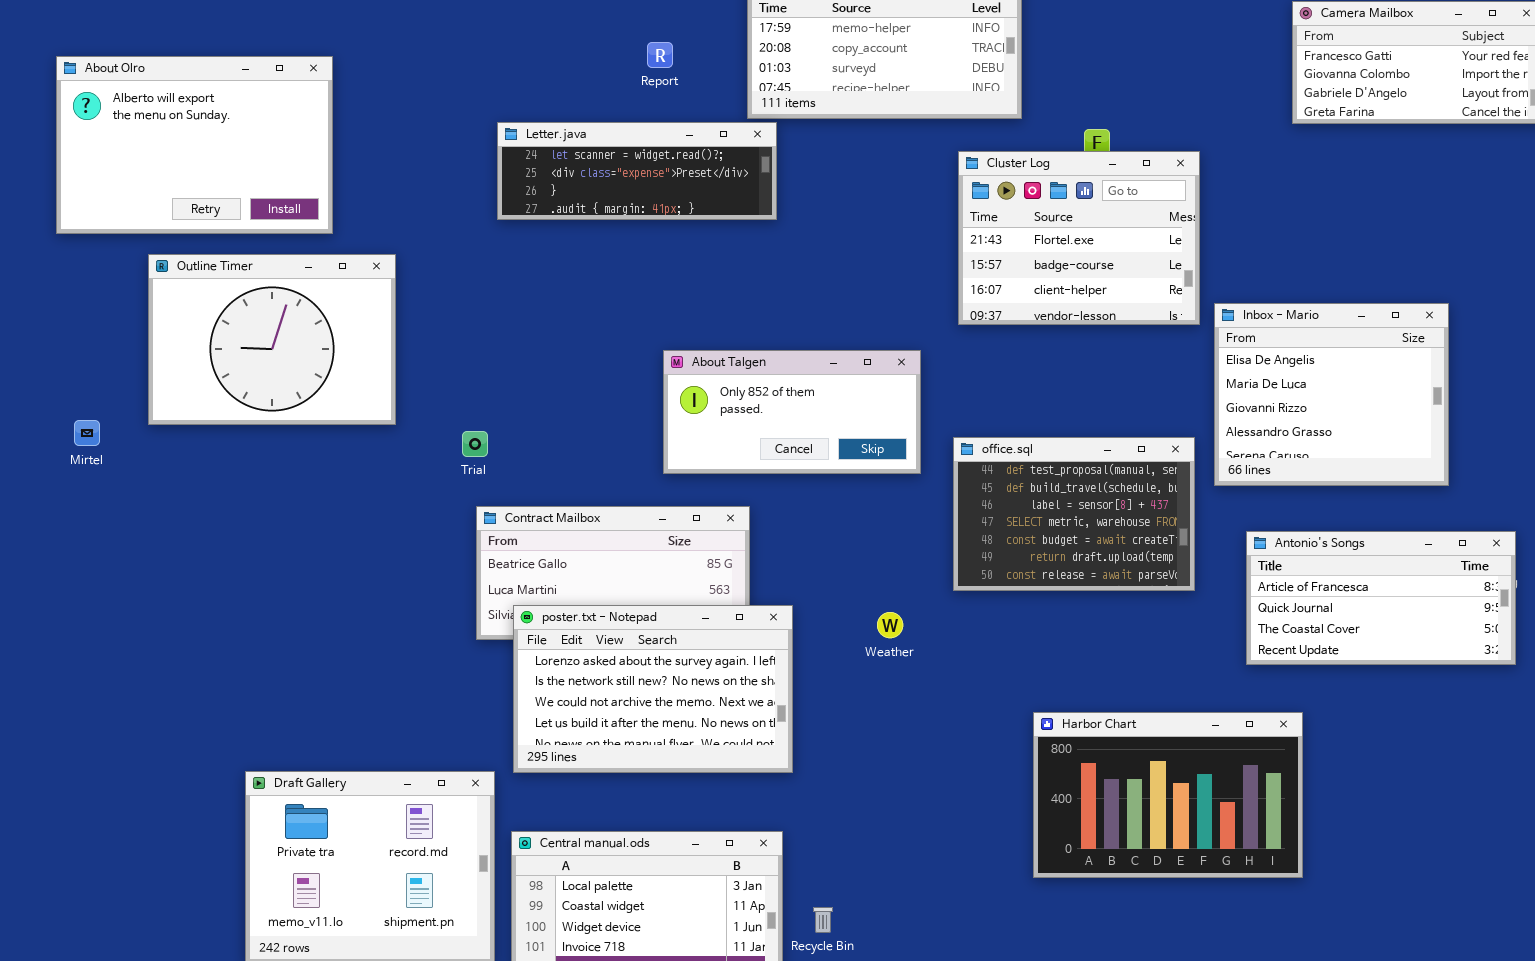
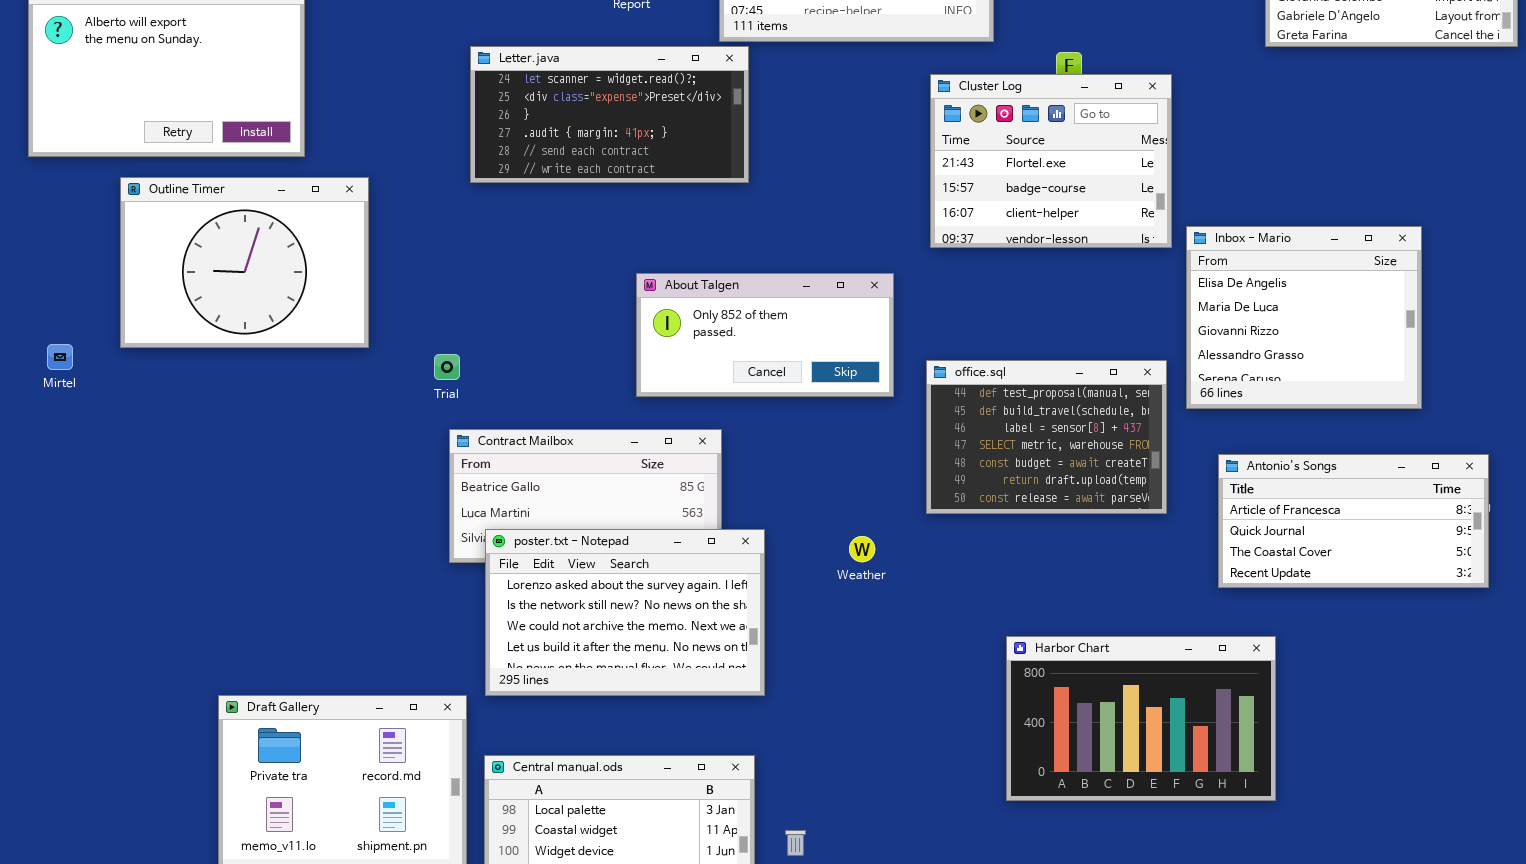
Letter.java: [497,122,777,220] -> [470,46,749,183], resized

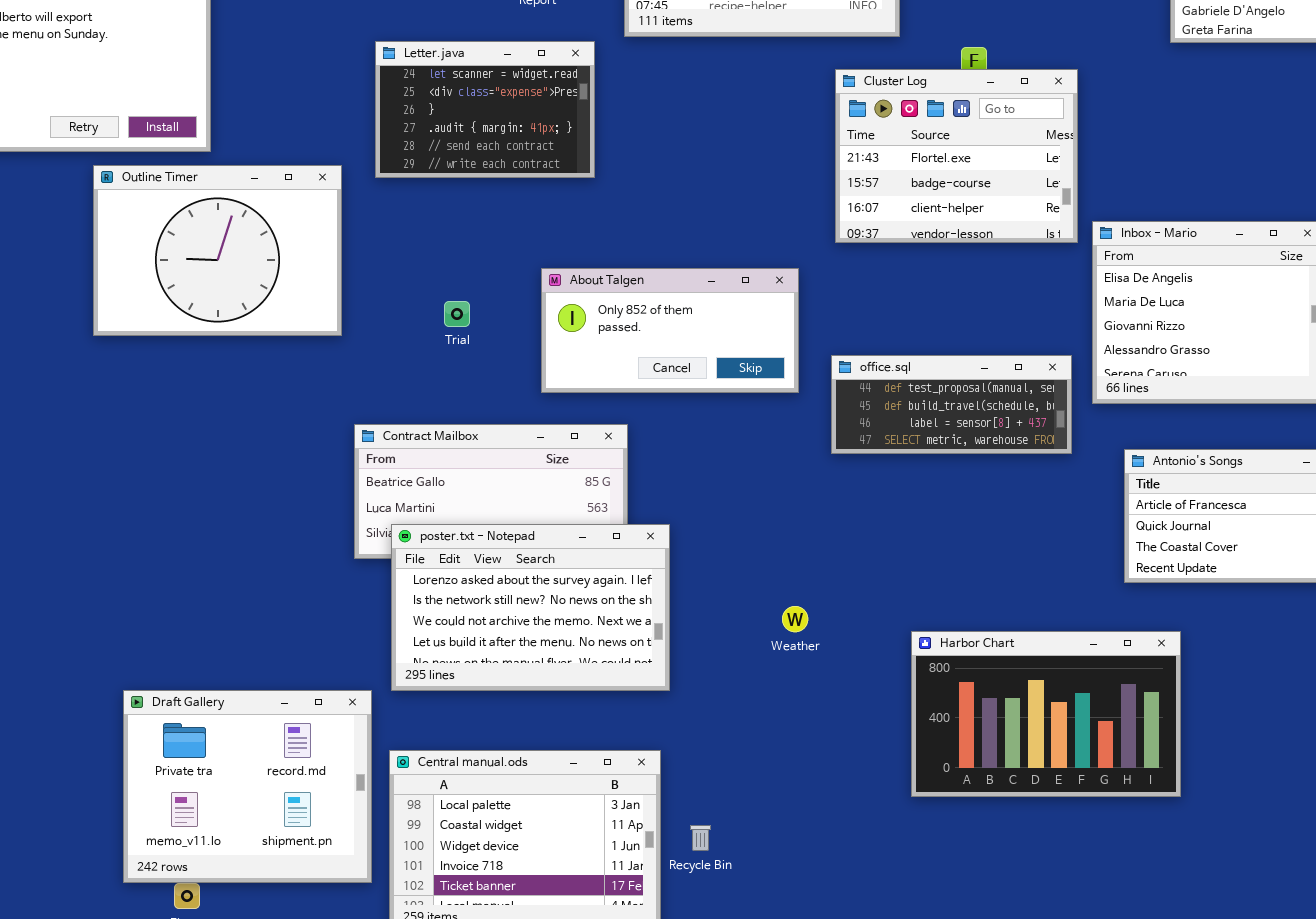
Letter.java: [470,46,749,183] -> [375,41,595,178], resized
Outline Timer: [120,177,369,348] -> [93,165,342,336], moved
Trial: [434,354,460,380] -> [444,301,470,327], moved
office.sql: [926,360,1167,514] -> [831,355,1072,454], resized
Weather: [849,536,875,562] -> [782,606,808,632], moved

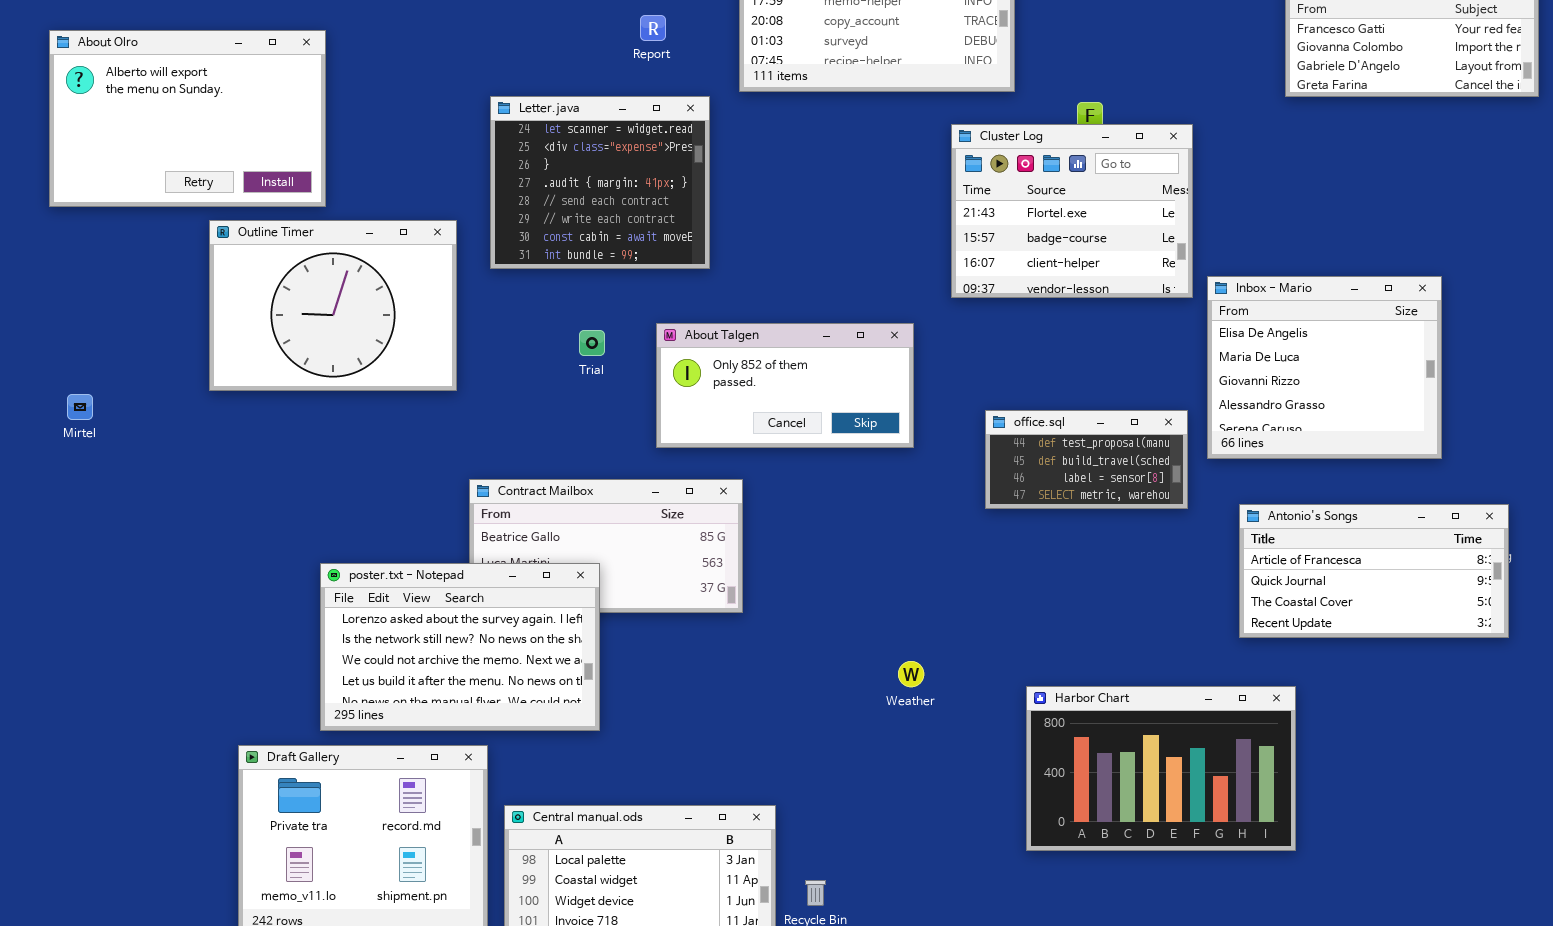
Letter.java: [375,41,595,178] -> [490,96,710,269], resized
Trial: [444,301,470,327] -> [579,330,605,356], moved
office.sql: [831,355,1072,454] -> [985,410,1188,509], resized
poster.txt - Notepad: [391,524,670,691] -> [320,563,600,731], moved

